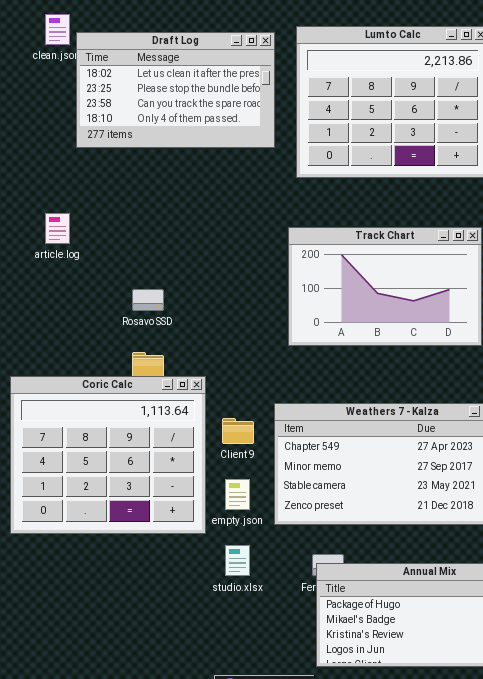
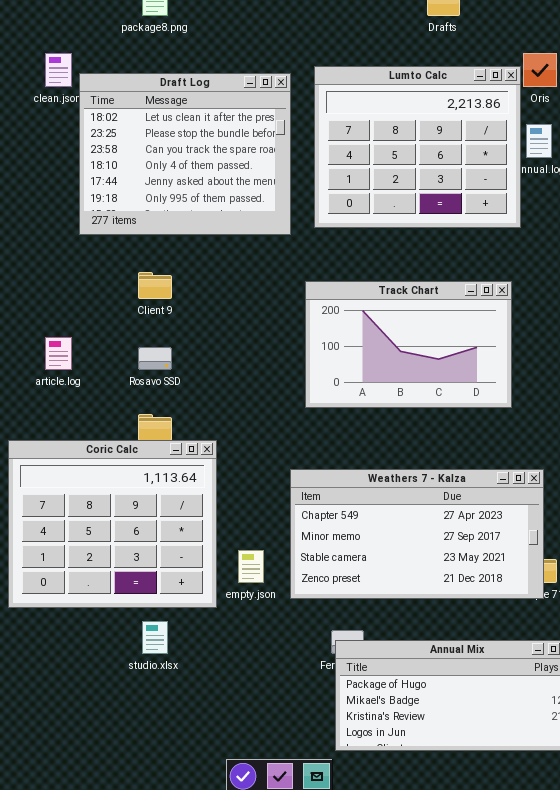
Draft Log: [76,32,275,148] -> [79,73,291,235], resized
article.log: [45,213,70,244] -> [45,337,72,370], moved
Client 9: [222,418,254,444] -> [138,272,172,299], moved
studio.xlsx: [225,545,250,576] -> [142,621,168,654], moved

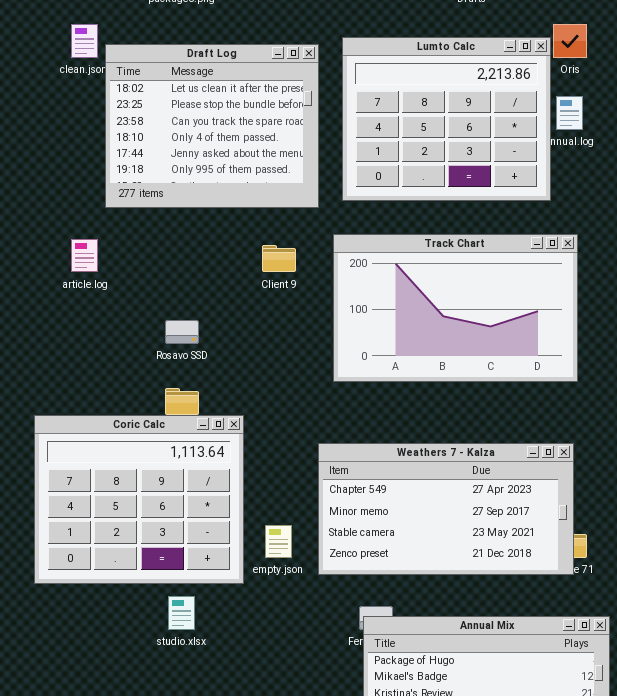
Client 9: [138,272,172,299] -> [262,245,296,272], moved
Track Chart: [305,281,512,408] -> [333,234,578,382], resized
article.log: [45,337,72,370] -> [71,239,98,272], moved

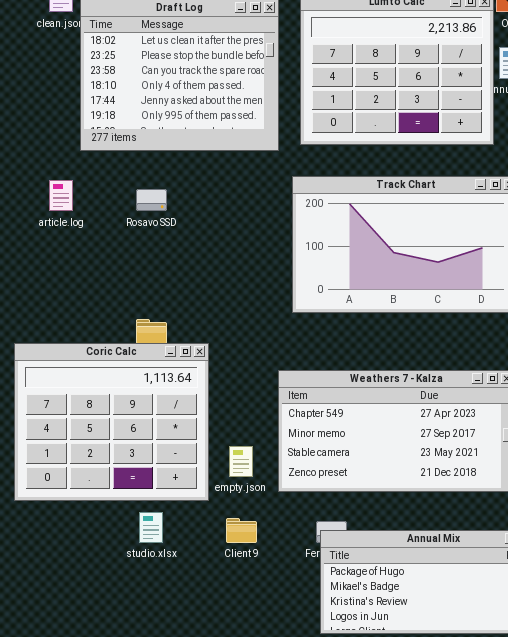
Client 9: [262,245,296,272] -> [226,518,257,543], moved
Rosavo SSD: [165,320,199,344] -> [136,189,167,211], moved

